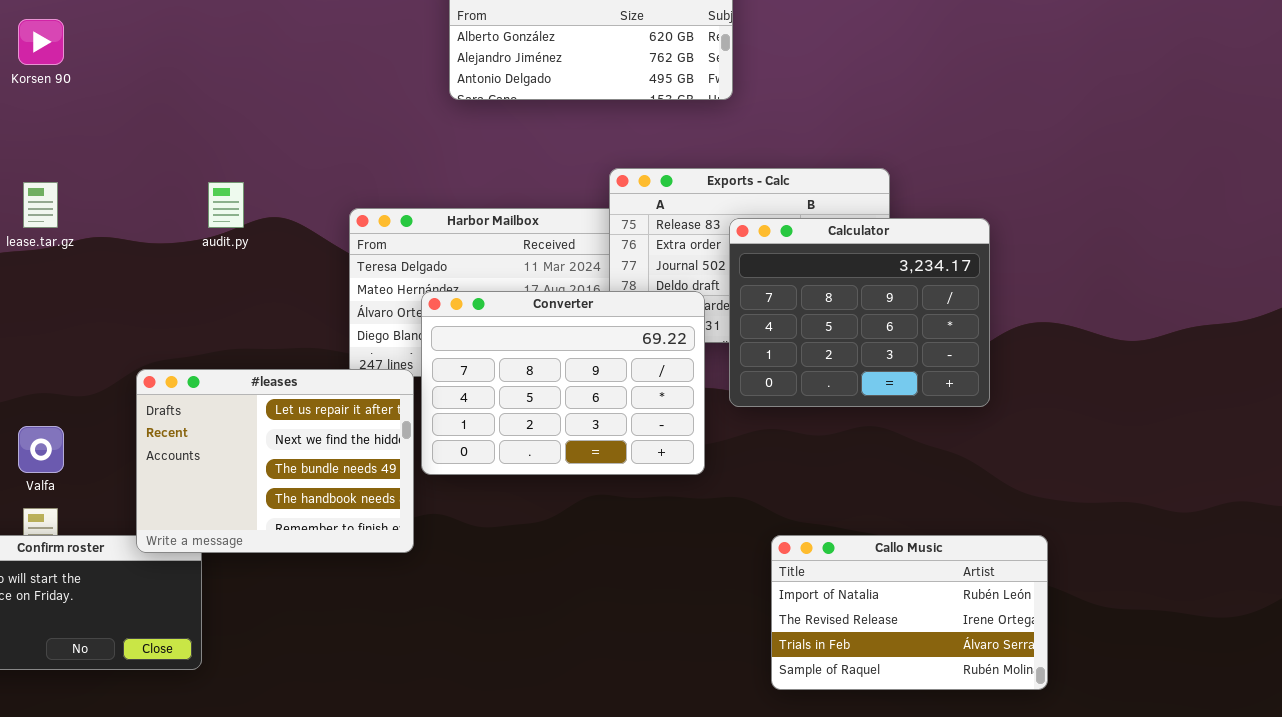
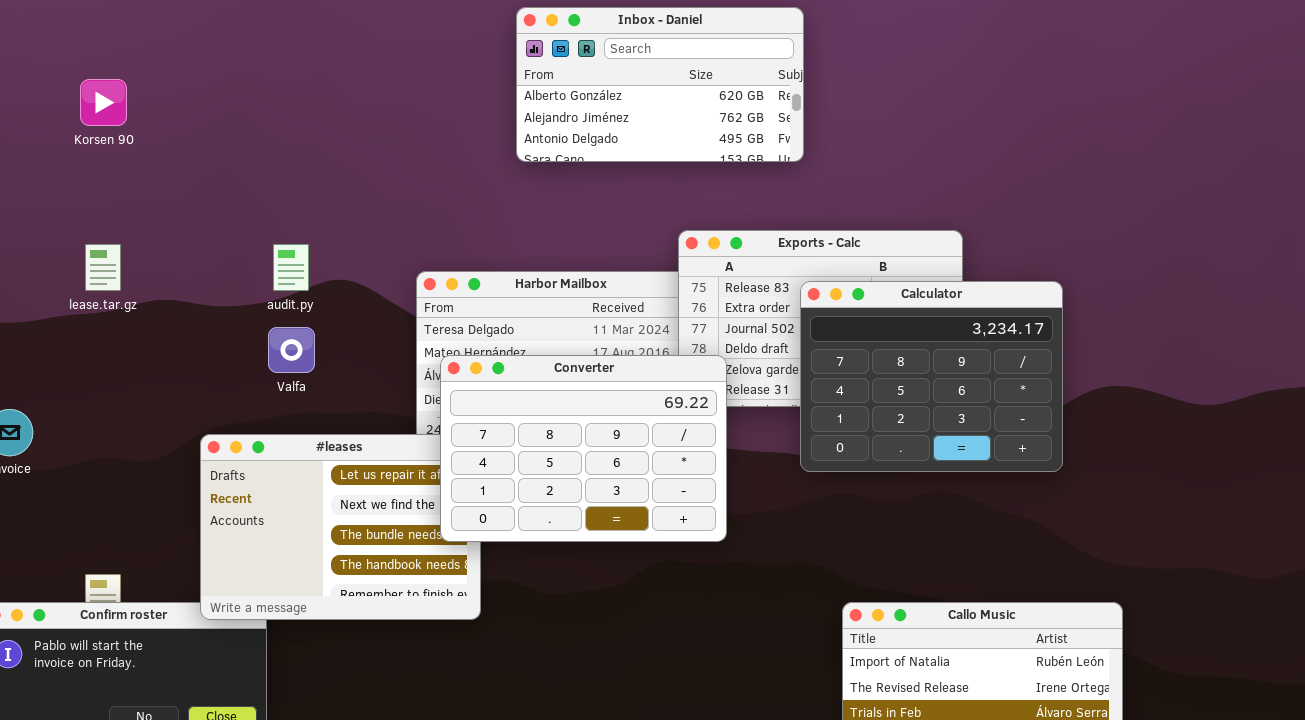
Converter: [421,291,705,475] -> [440,355,727,542], moved
Valfa: [18,426,64,473] -> [268,327,315,373], moved

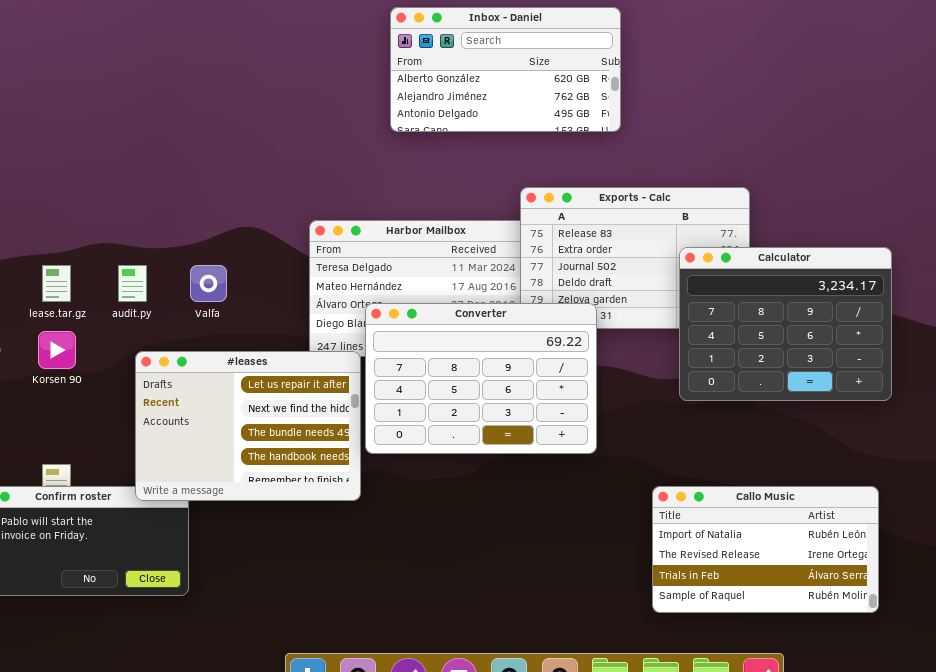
Korsen 90: [80,79,127,126] -> [38,331,76,369], moved
lease.tar.gz: [85,244,121,291] -> [42,265,71,302], moved
audit.py: [273,244,309,291] -> [118,265,147,302], moved
Calculator: [800,281,1063,472] -> [679,247,892,401], moved
Converter: [440,355,727,542] -> [365,303,597,454], moved

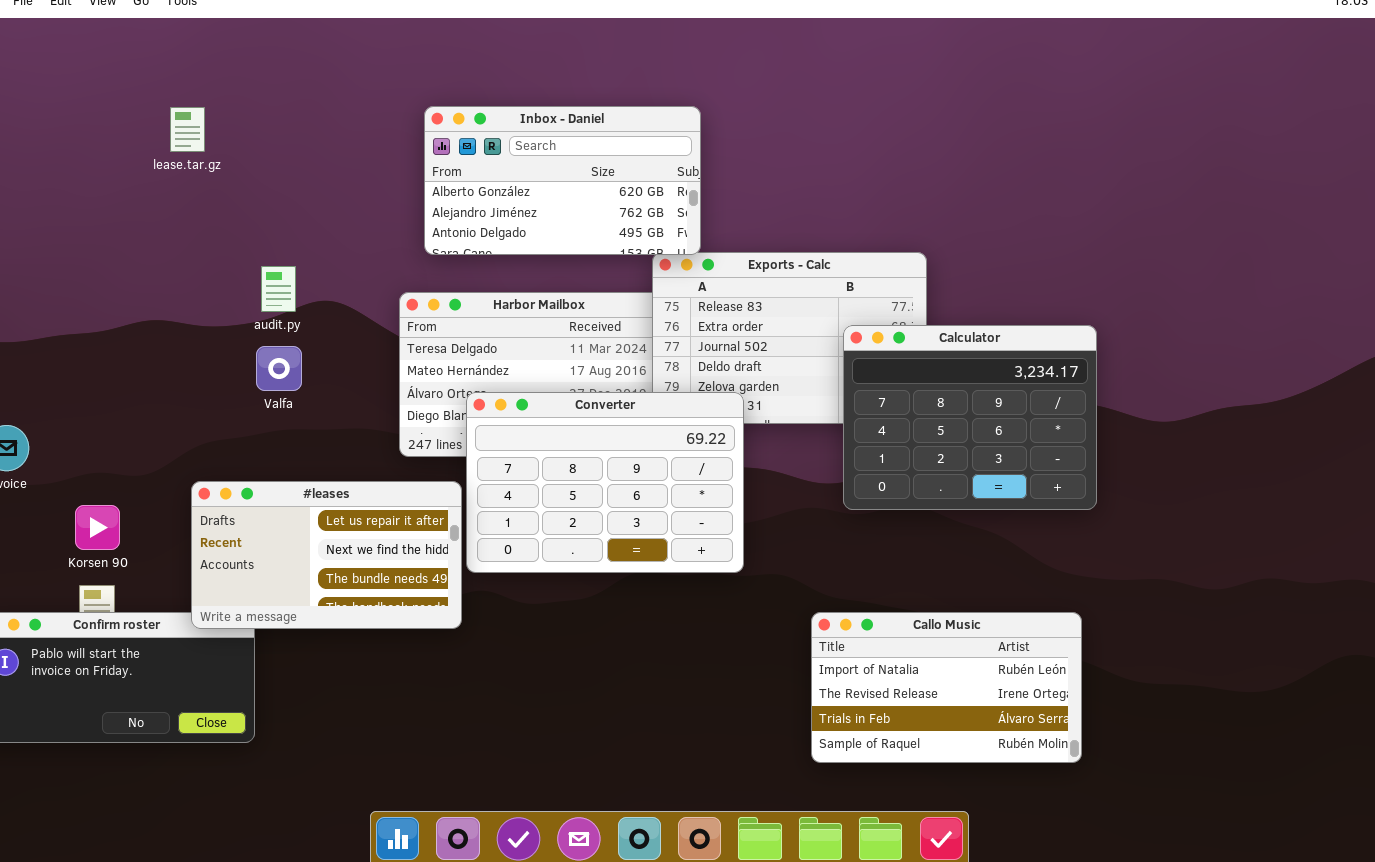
Inbox - Daniel: [390,7,621,132] -> [424,106,701,255], moved
lease.tar.gz: [42,265,71,302] -> [170,107,205,152], moved
audit.py: [118,265,147,302] -> [261,266,296,312], moved
Korsen 90: [38,331,76,369] -> [75,505,120,550], moved
#leases: [135,351,361,501] -> [191,481,462,629], resized

